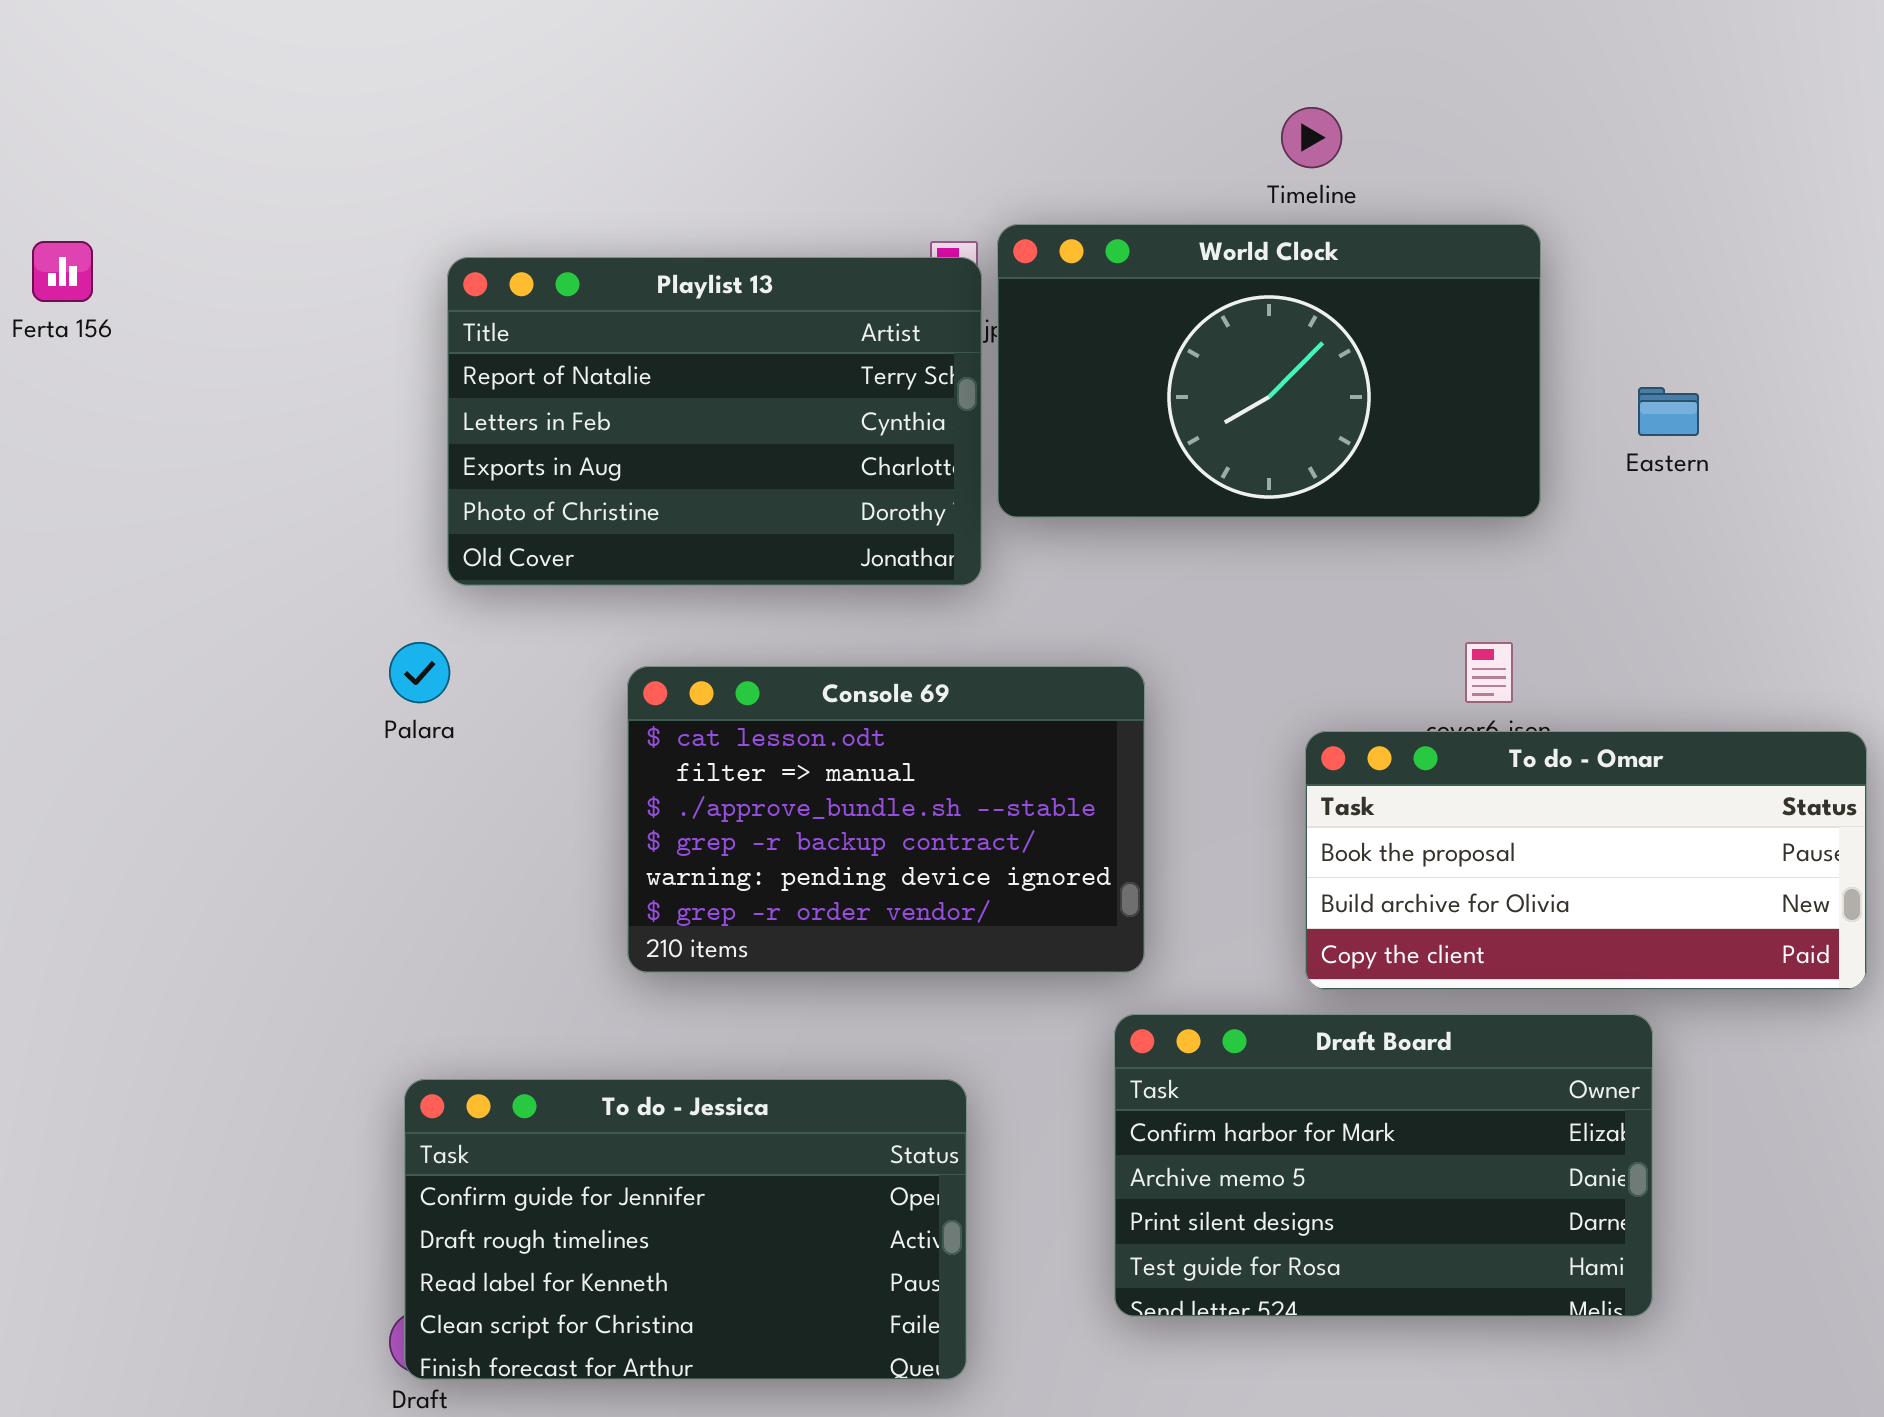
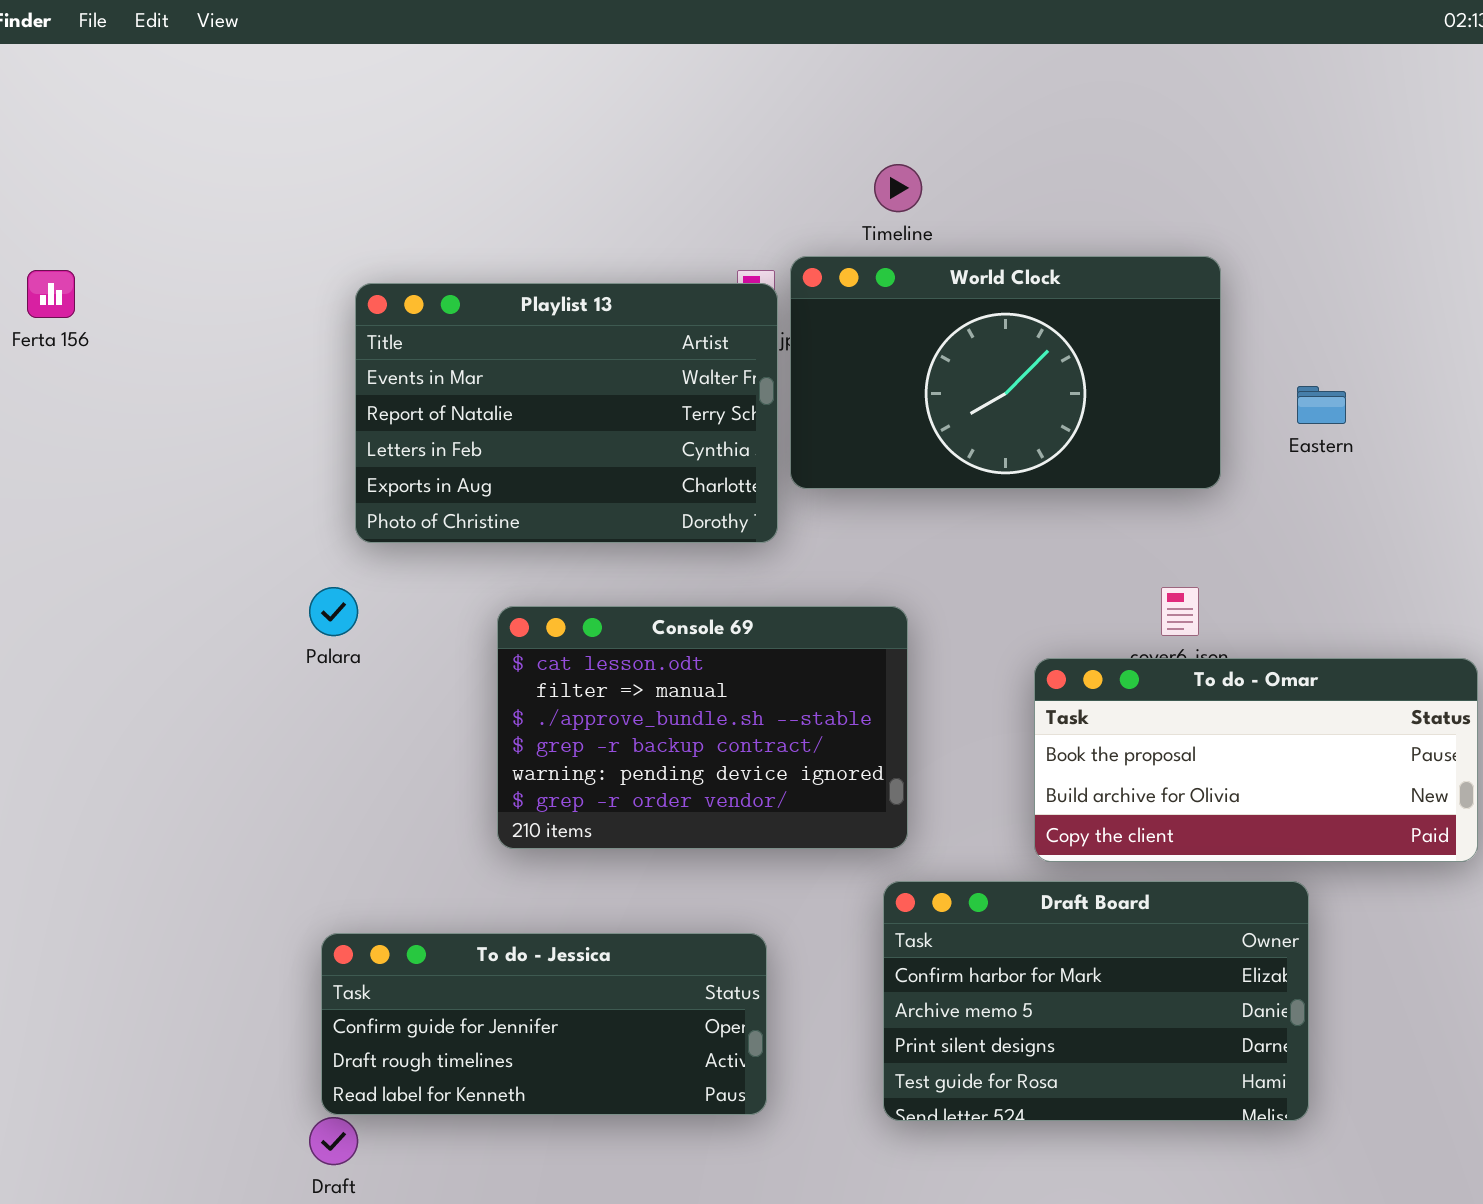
Timeline: [1281,107,1342,168] -> [874,164,922,212], moved
Playlist 13: [447,257,982,586] -> [355,283,778,543], scrolled up 1 row
To do - Jessica: [404,1079,967,1380] -> [321,933,767,1115], resized

